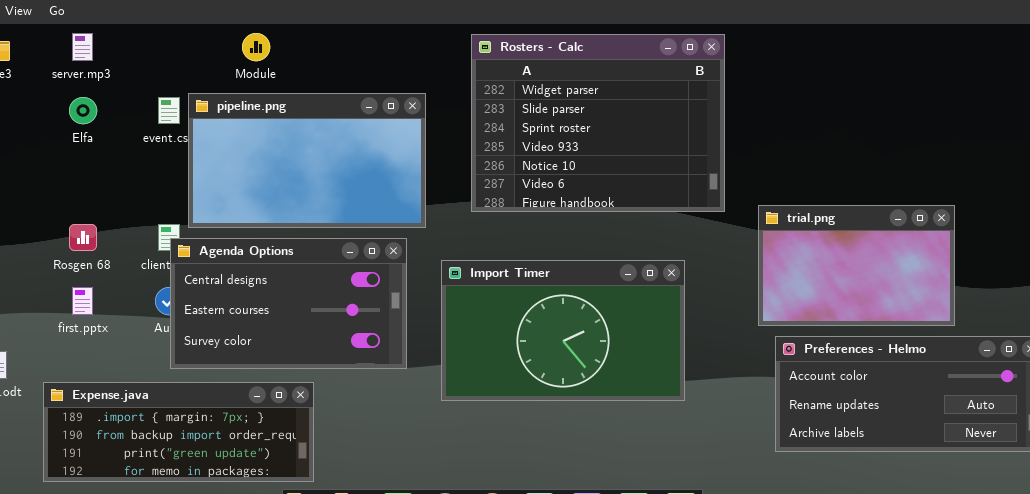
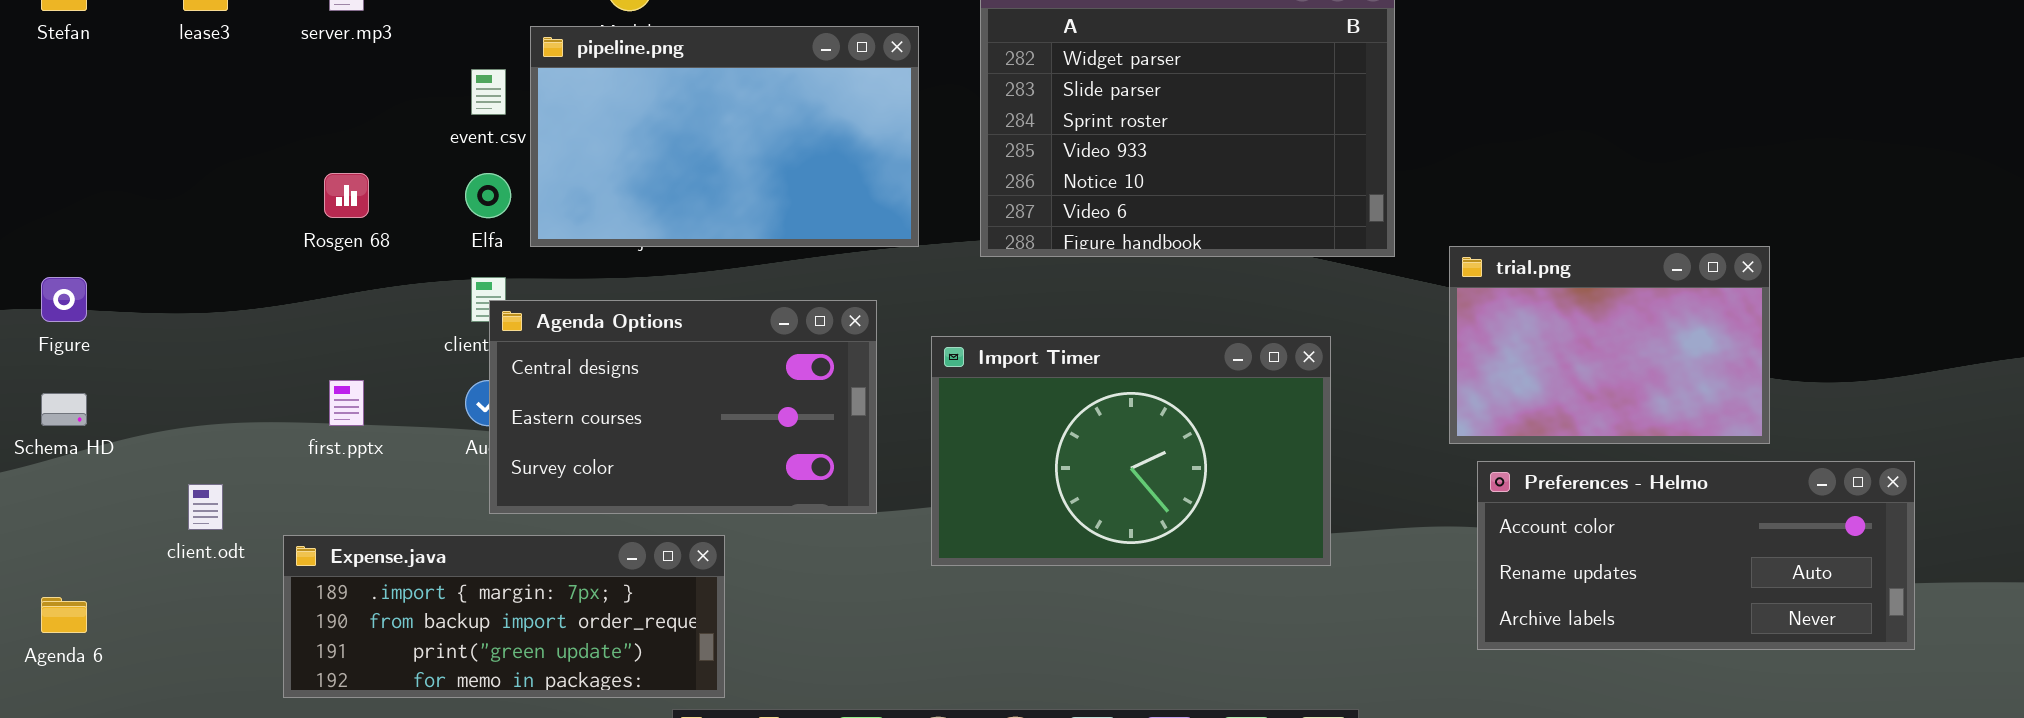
pipeline.png: [188,93,426,228] -> [530,26,919,247], moved
Elfa: [69,97,97,124] -> [465,173,511,218], moved
Rosgen 68: [69,224,97,251] -> [324,173,369,218], moved

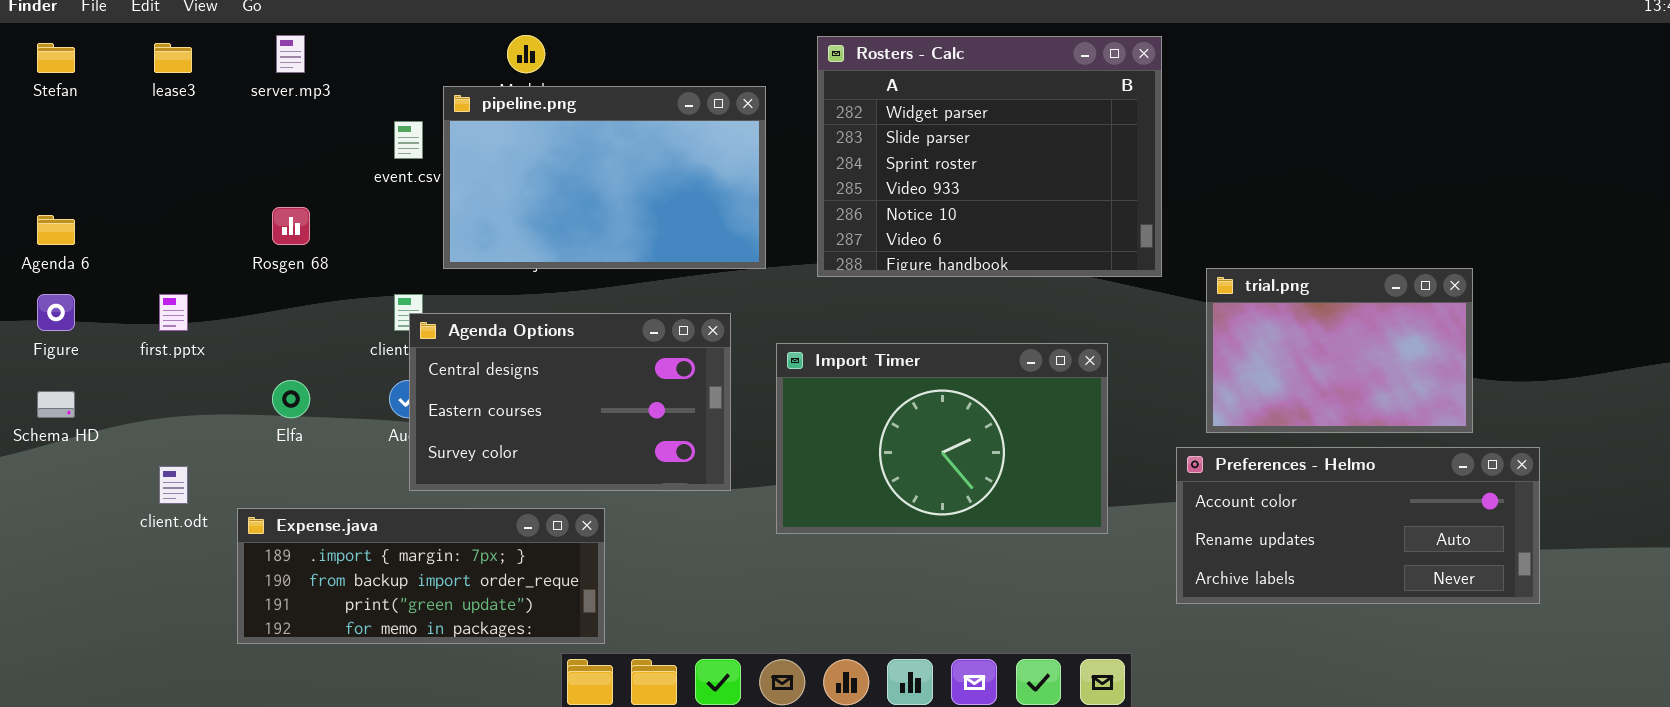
Elfa: [465,173,511,218] -> [272,380,310,418], moved
first.pptx: [329,380,364,426] -> [159,294,188,331], moved
Preferences - Helmo: [1477,461,1915,650] -> [1176,447,1540,604], moved
Agenda 6: [41,597,87,633] -> [37,215,75,245], moved

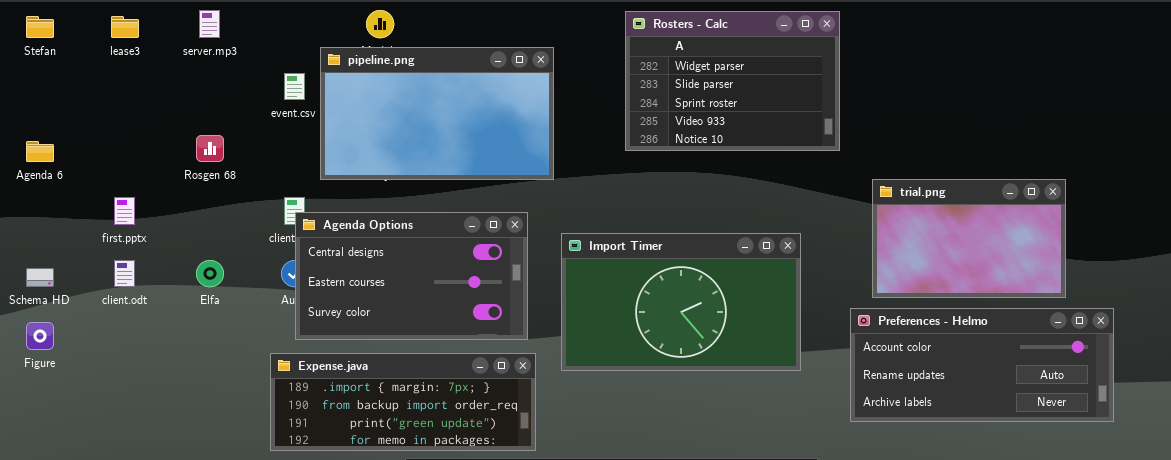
Rosters - Calc: [817,36,1162,277] -> [625,11,840,151], resized
Figure: [37,294,75,331] -> [26,322,54,350], moved
client.odt: [159,466,188,504] -> [114,260,135,287], moved
Expense.java: [237,508,605,644] -> [270,353,536,451], moved

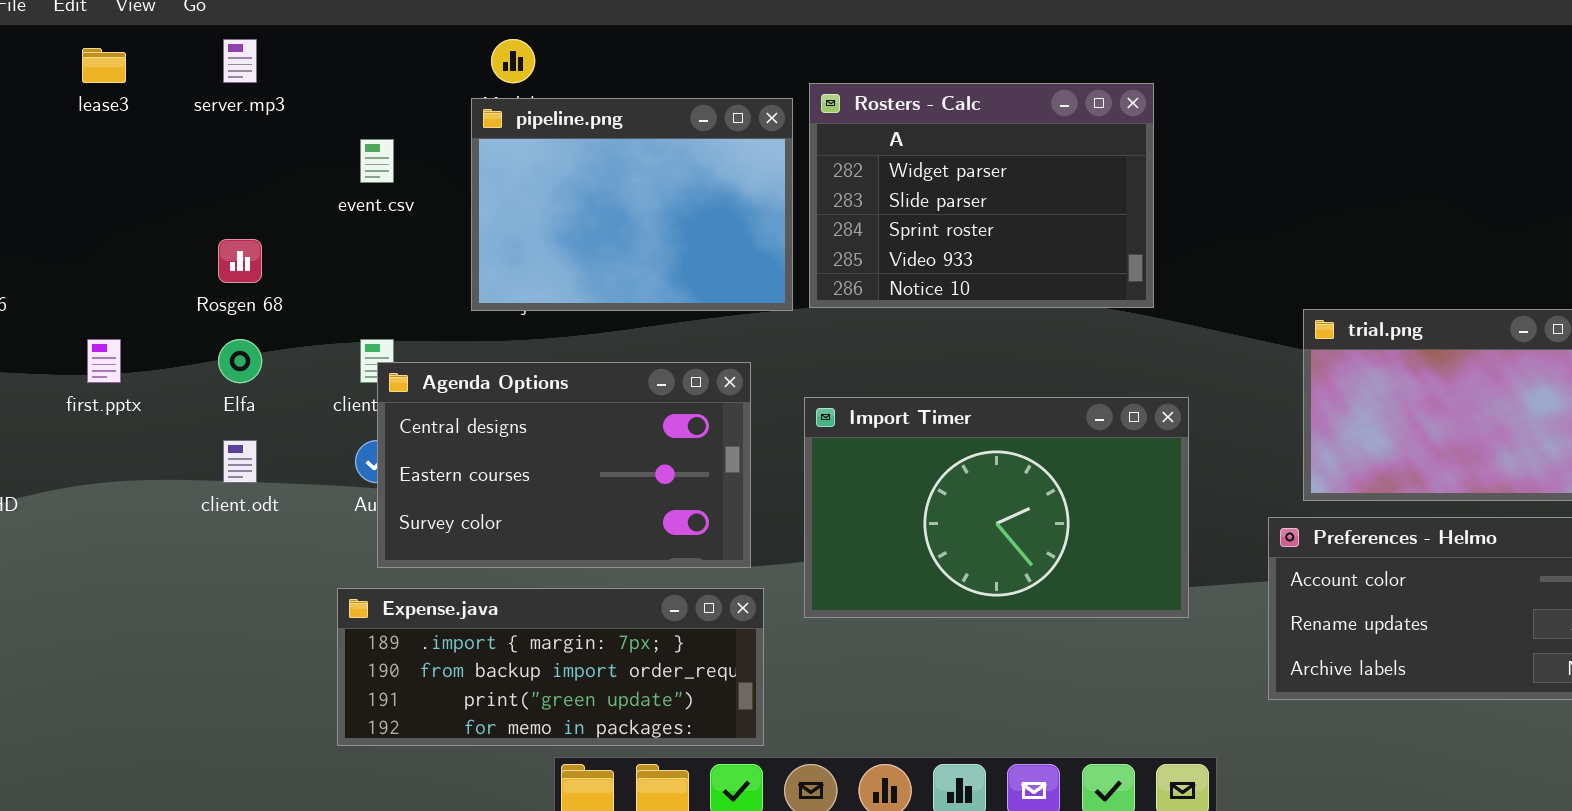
Rosters - Calc: [625,11,840,151] -> [809,83,1154,308], moved
pipeline.png: [320,47,554,180] -> [471,98,793,311], resized
client.odt: [114,260,135,287] -> [223,440,257,483], moved
Elfa: [196,260,224,287] -> [218,339,262,383], moved

